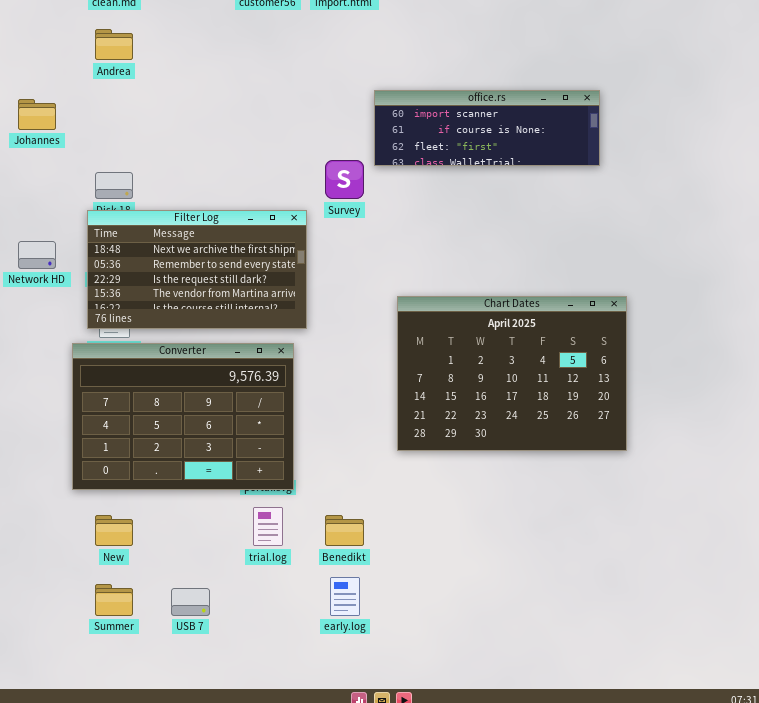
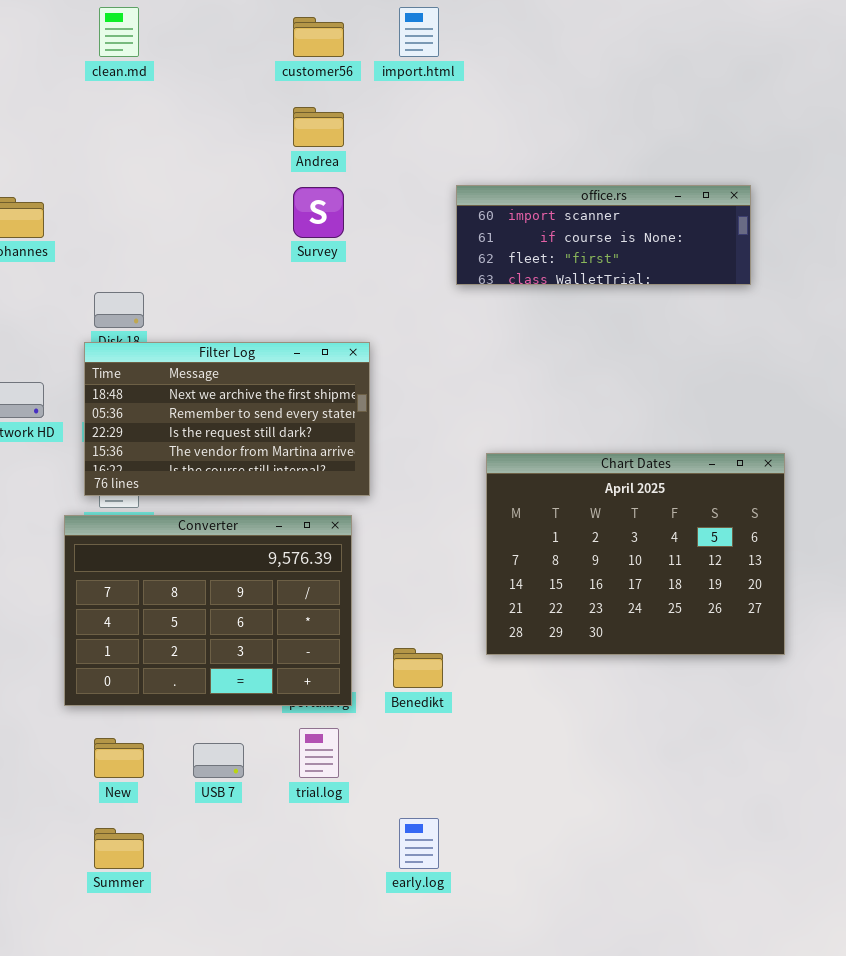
Andrea: [95,29,133,60] -> [293,107,344,147], moved
Survey: [325,160,364,199] -> [293,187,344,238], moved
Benedikt: [325,515,364,546] -> [393,648,443,688], moved
USB 7: [171,588,210,616] -> [193,743,244,778], moved

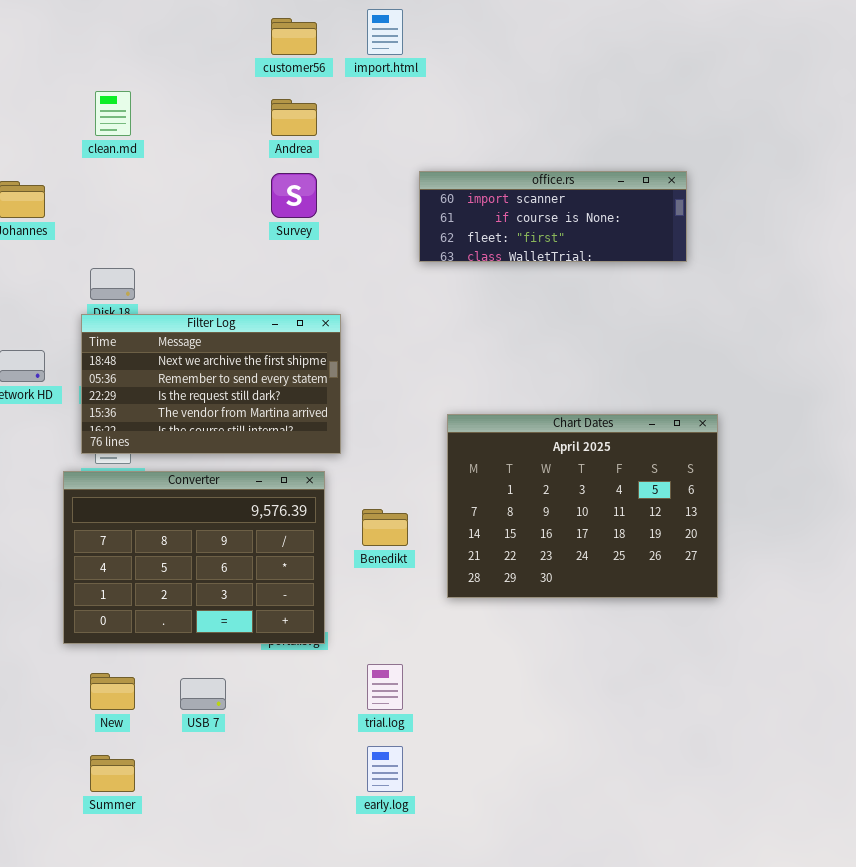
clean.md: [99,7,139,57] -> [95,91,131,136], moved
Benedikt: [393,648,443,688] -> [362,509,408,546], moved
trial.log: [299,728,339,778] -> [367,664,403,710], moved

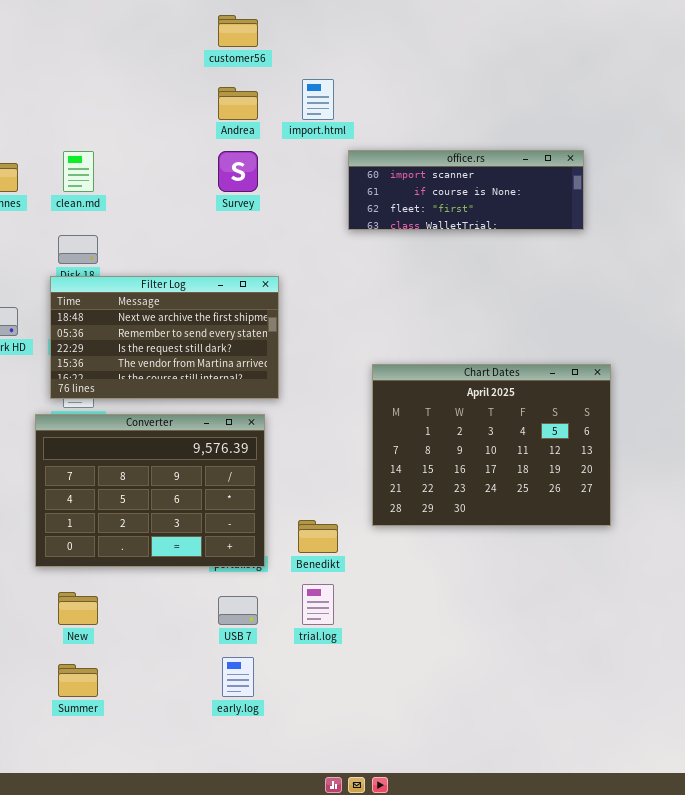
import.html: [367,9,403,55] -> [302,79,334,120], moved
clean.md: [95,91,131,136] -> [63,151,94,192], moved
Benedikt: [362,509,408,546] -> [298,520,338,553], moved
USB 7: [180,678,226,710] -> [218,596,258,625], moved
early.log: [367,746,403,792] -> [222,657,254,697], moved

